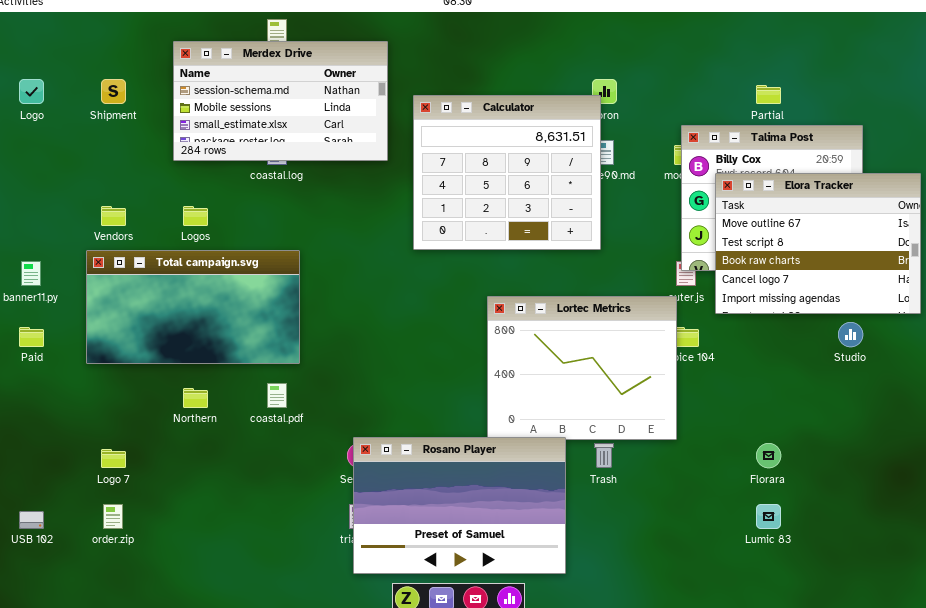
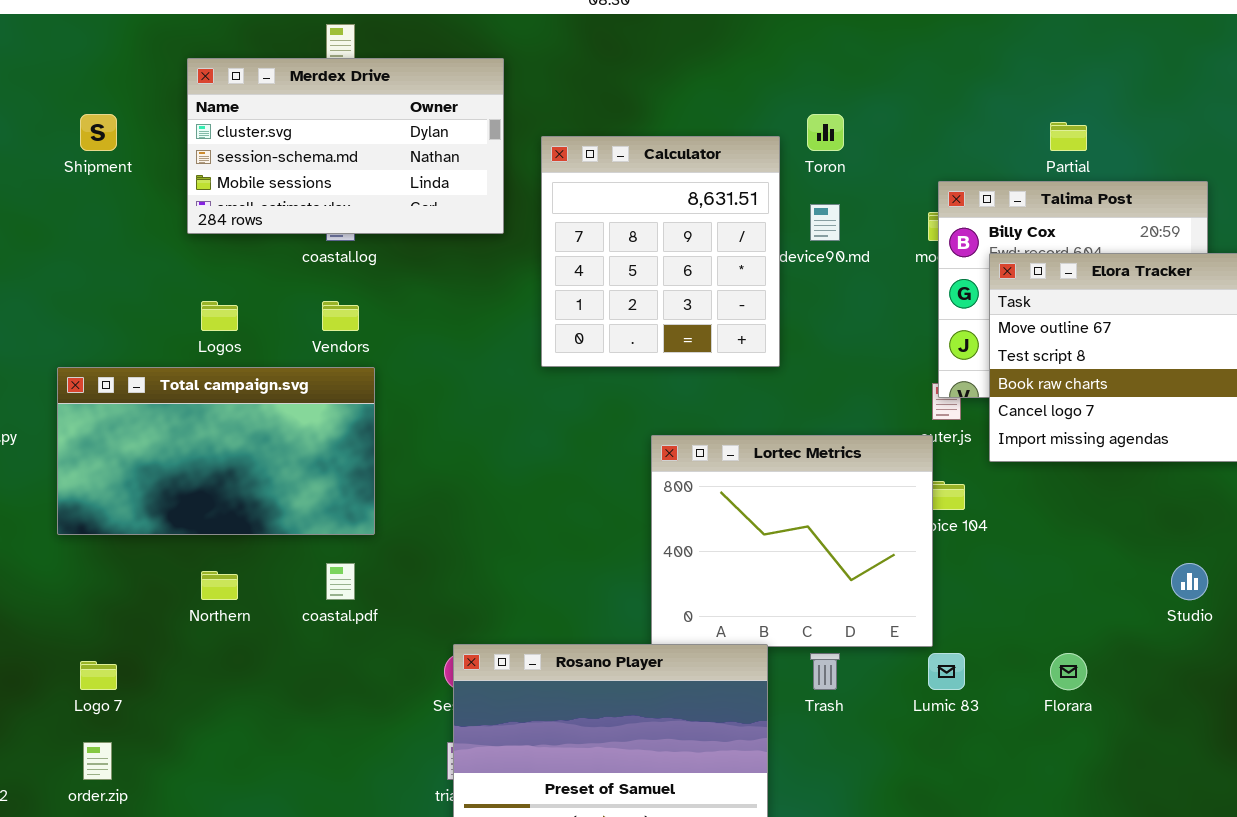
Merdex Drive: [173,41,388,161] -> [187,58,504,234], scrolled up 1 row
Calculator: [413,95,601,250] -> [541,136,780,367], resized
Vendors: [101,206,126,226] -> [322,301,359,331], moved
Studio: [838,322,863,347] -> [1171,563,1208,600], moved
Lumic 83: [756,504,781,529] -> [928,653,965,690], moved

